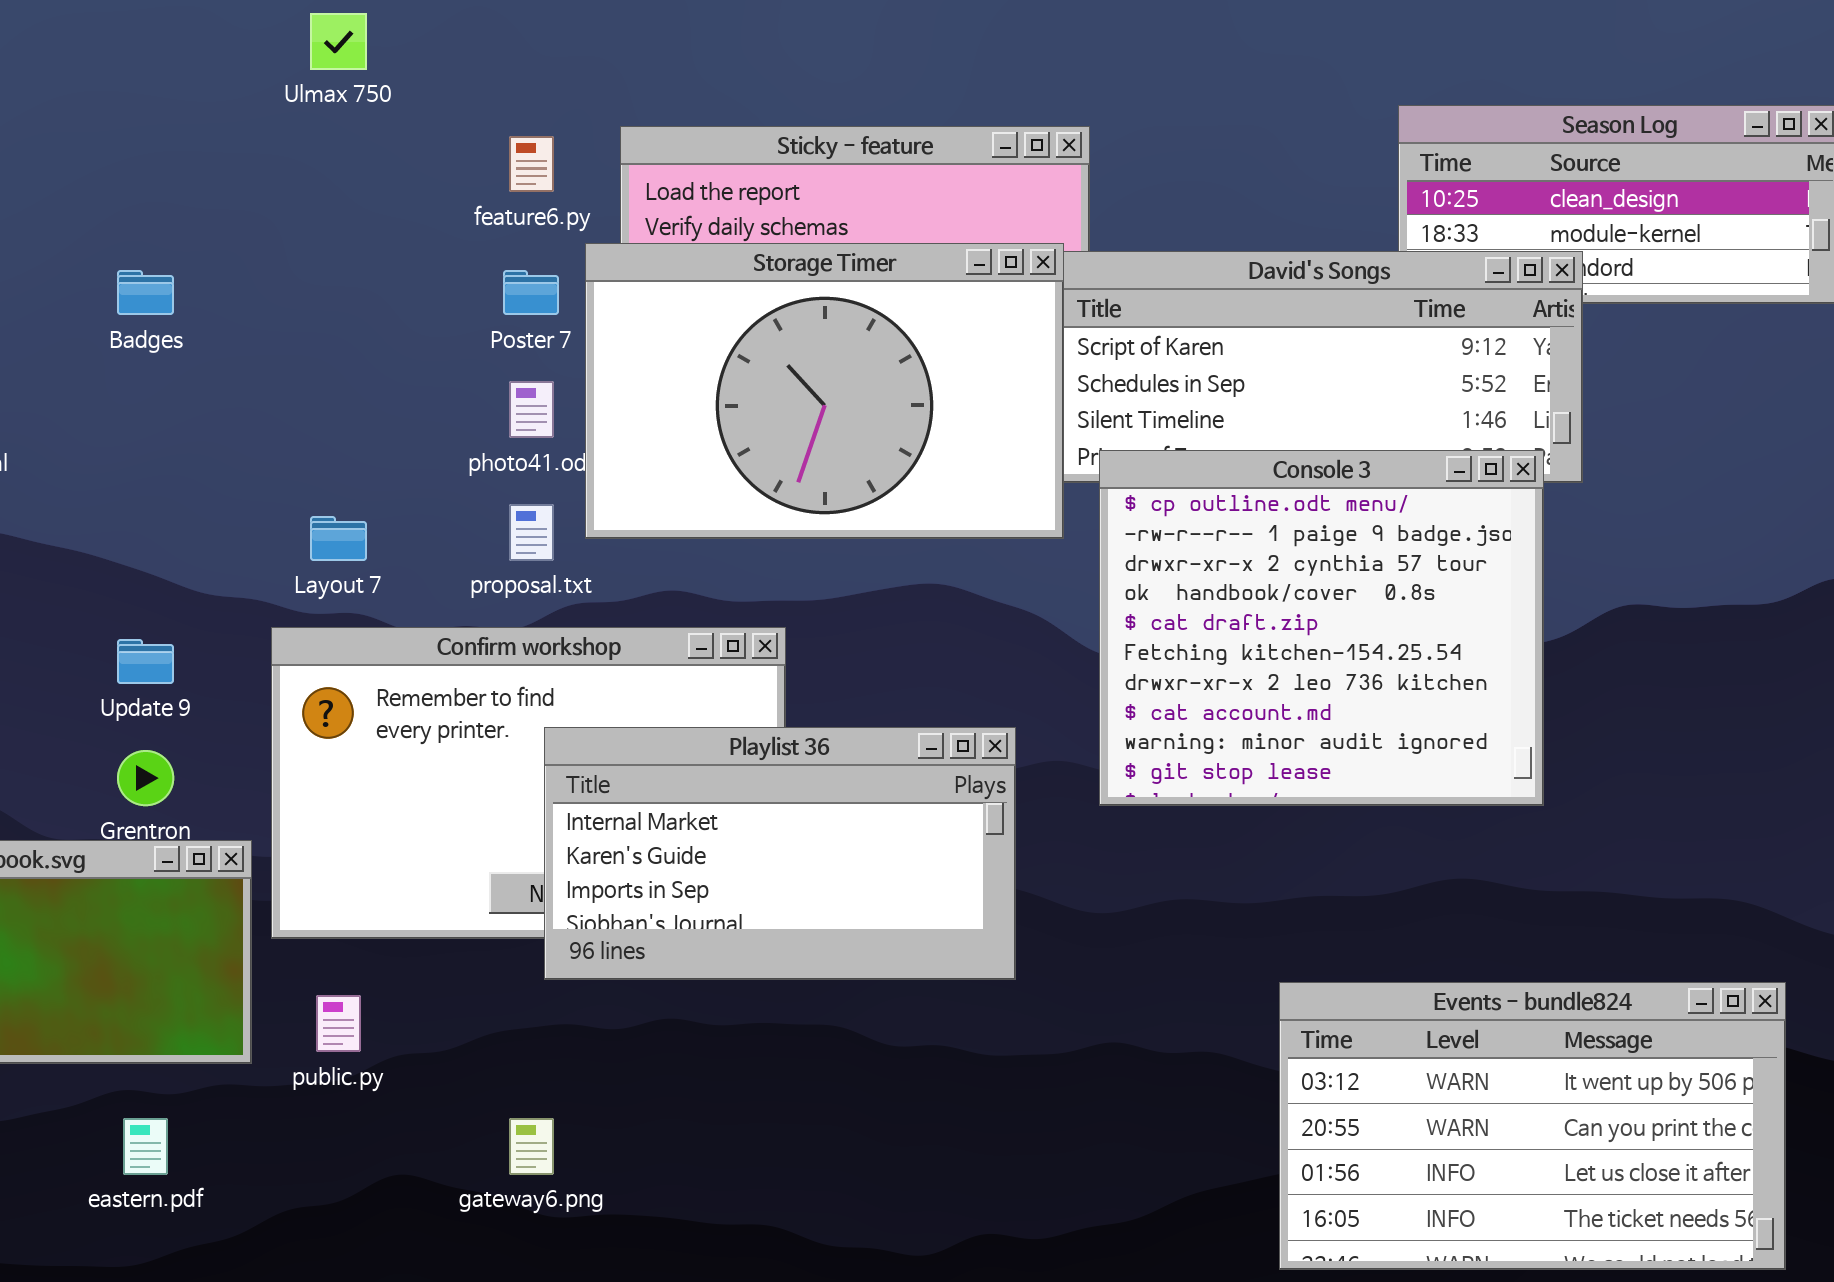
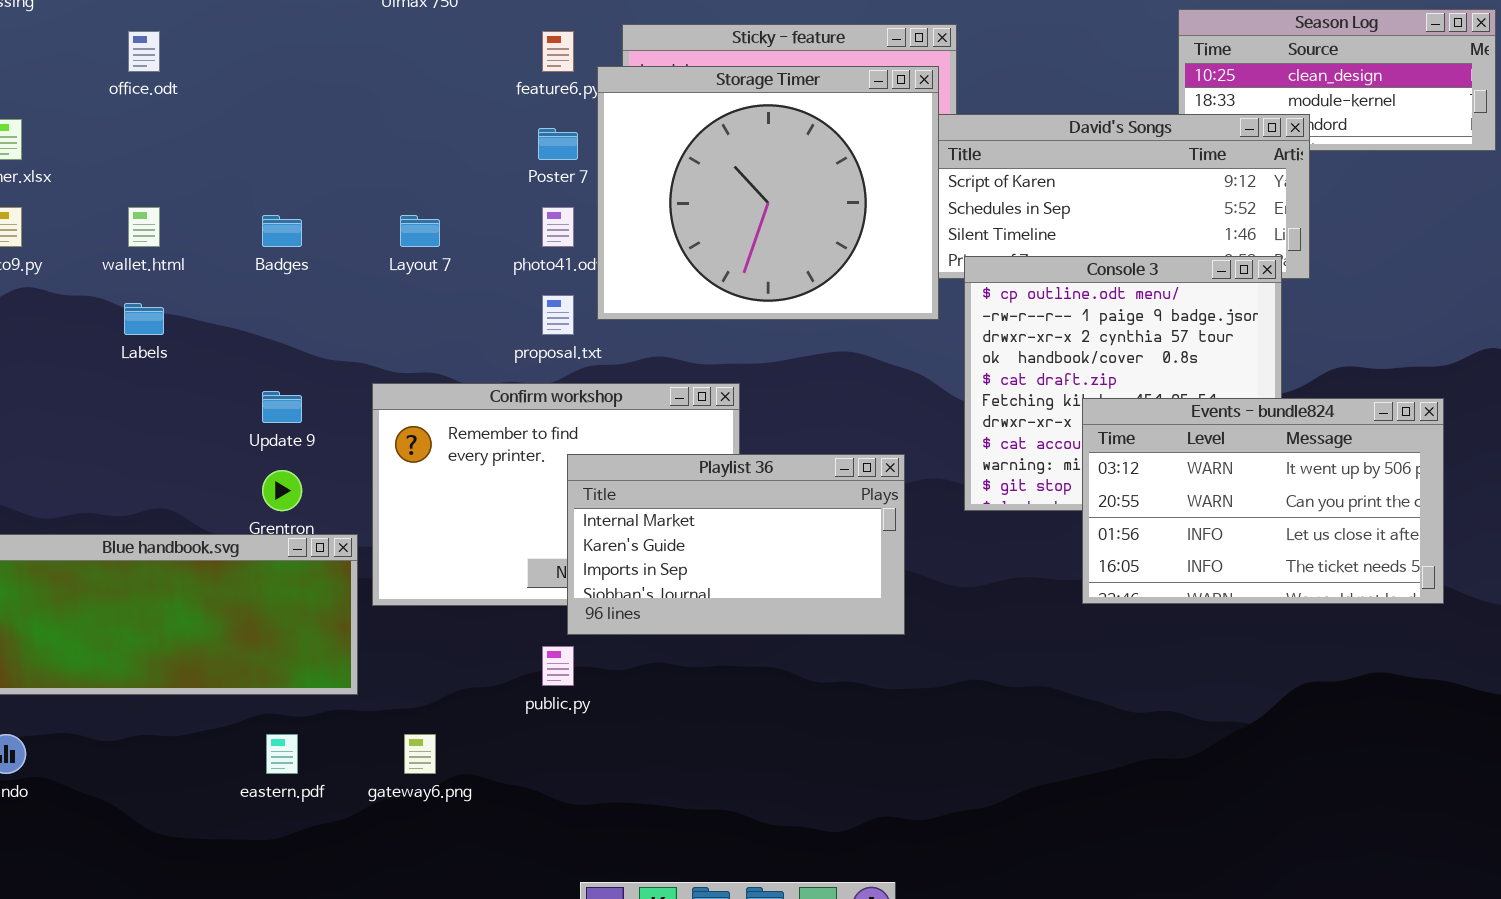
Storage Timer: [585,243,1064,539] -> [597,66,939,320], resized
Badges: [117,270,174,315] -> [262,215,302,247], moved
Layout 7: [310,516,367,561] -> [400,215,440,247], moved
Events - bundle824: [1279,982,1786,1270] -> [1082,398,1444,604], moved
public.py: [316,995,361,1052] -> [542,646,574,686], moved
gateway6.png: [509,1118,554,1175] -> [404,734,436,774], moved

